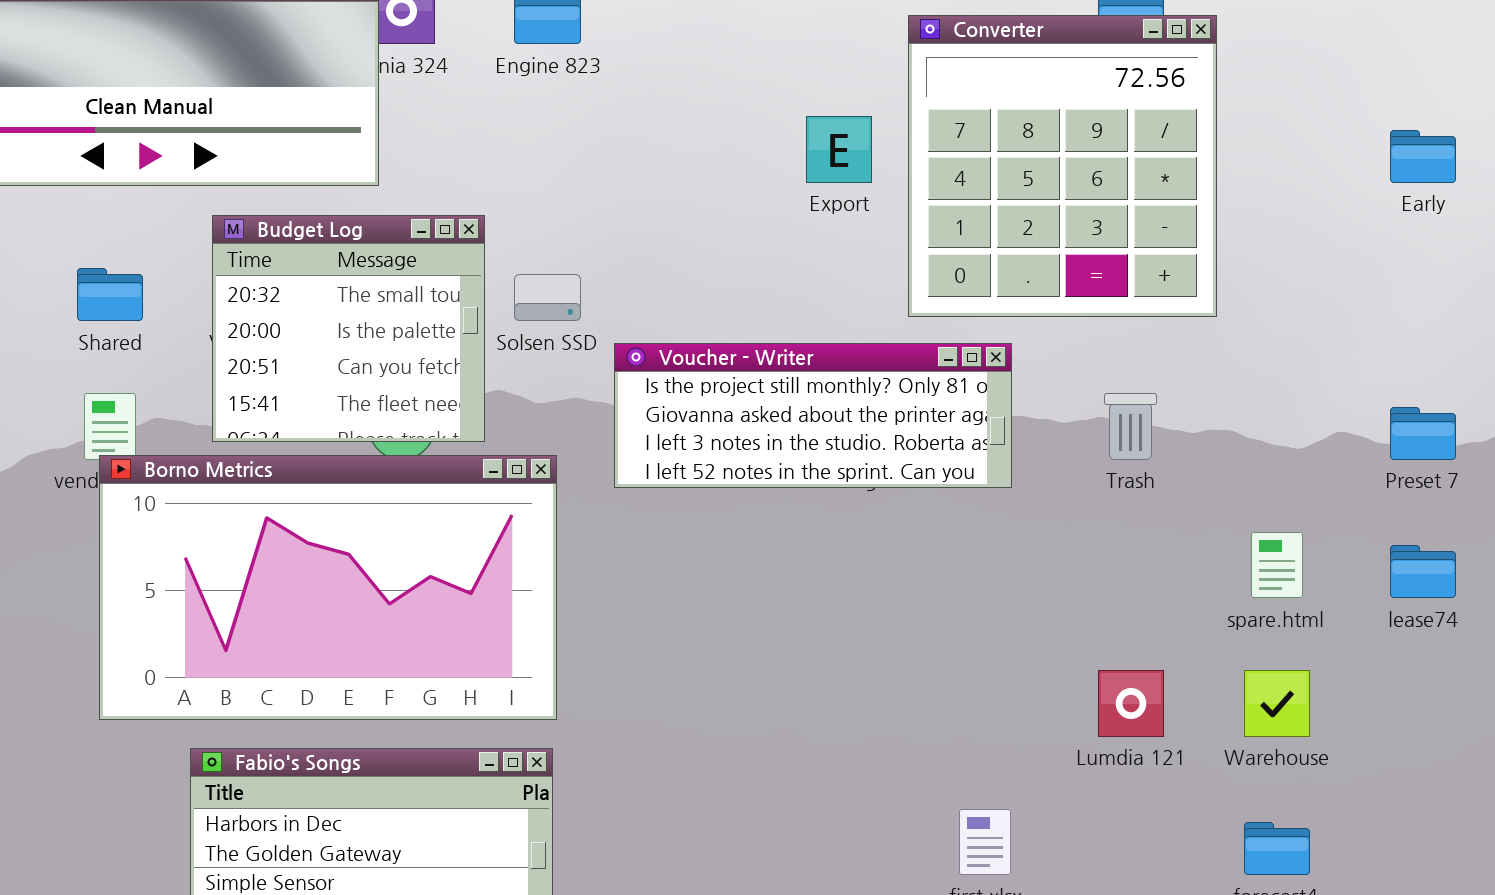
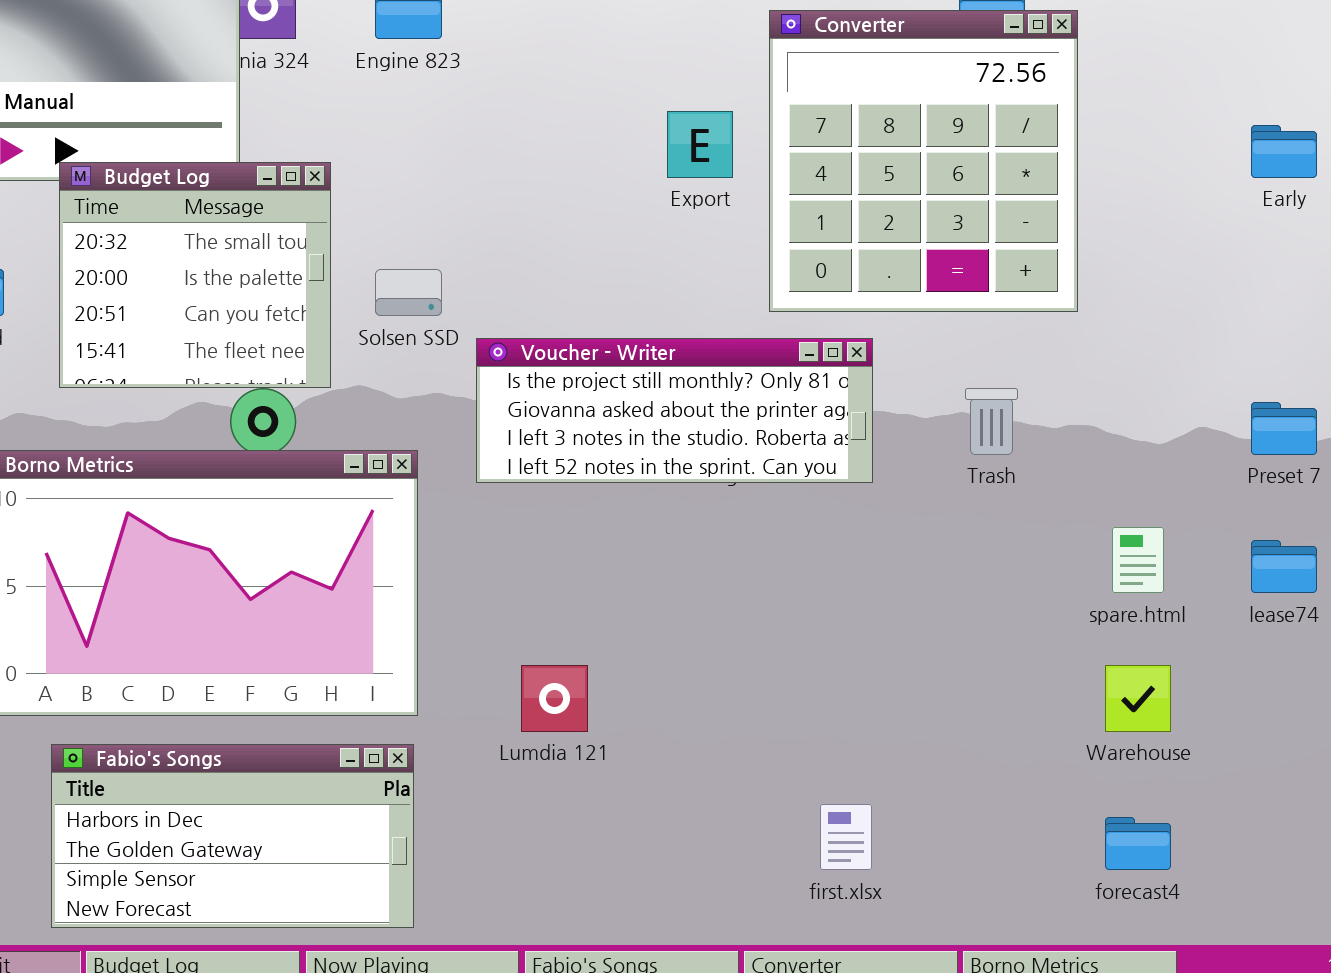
Budget Log: [212,215,485,442] -> [59,162,331,388], moved
Lumdia 121: [1098,670,1164,737] -> [521,665,588,732], moved

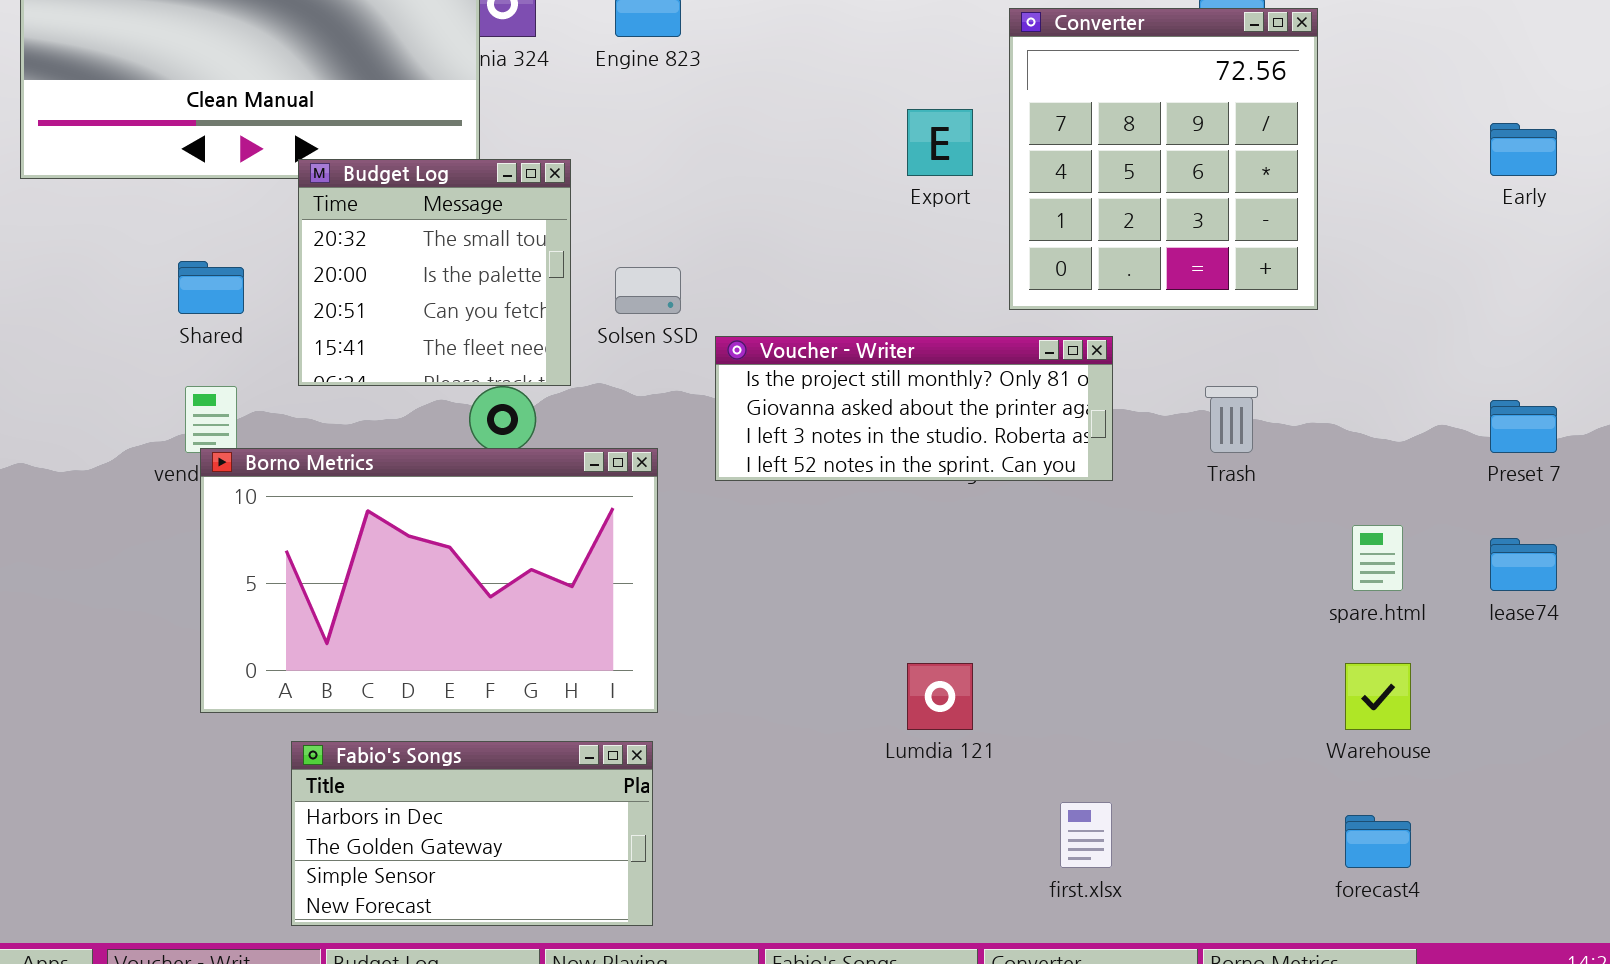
Lumdia 121: [521,665,588,732] -> [907,663,973,730], moved

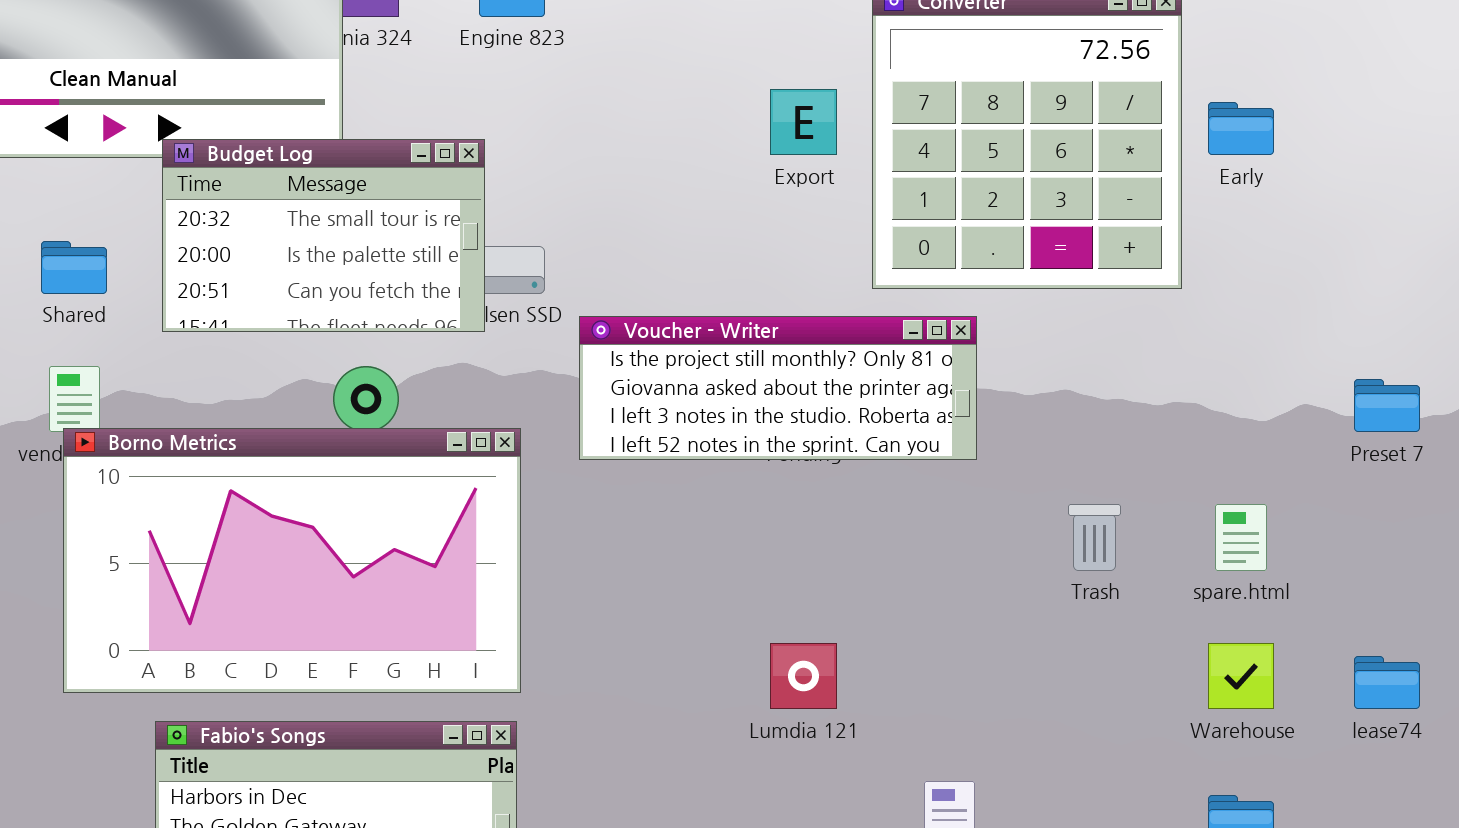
Early: [1490,123,1557,176] -> [1208,102,1274,155], moved
Budget Log: [298,159,571,386] -> [162,139,485,332], resized
Trash: [1205,386,1258,453] -> [1068,504,1121,571], moved
lease74: [1490,538,1557,591] -> [1354,656,1420,709], moved

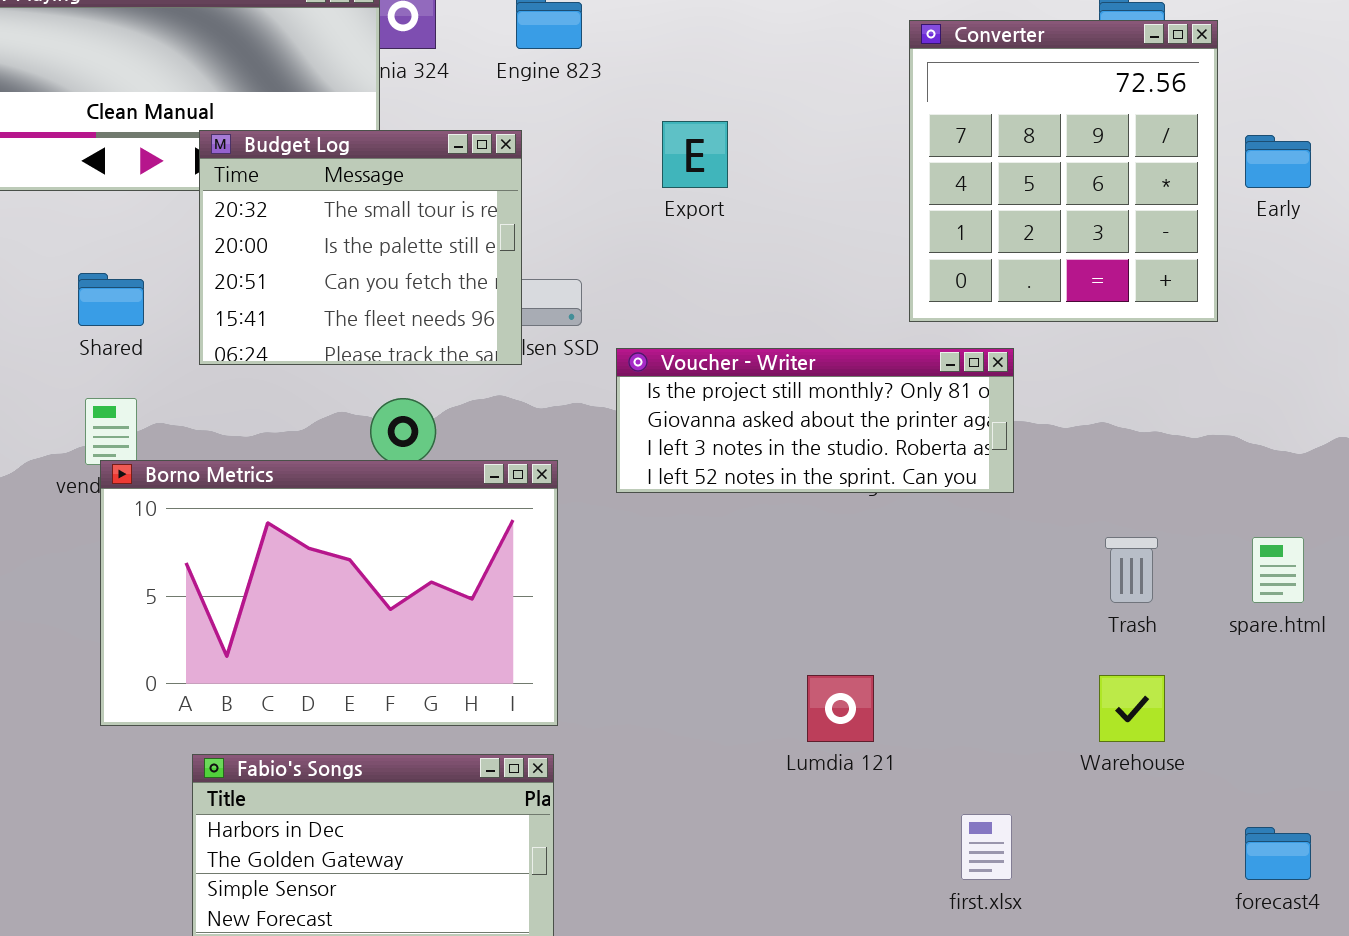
Export: [770,89,837,155] -> [662,121,728,188], moved
Budget Log: [162,139,485,332] -> [199,130,522,365], resized
Warehouse: [1208,643,1274,709] -> [1099,675,1165,742], moved

